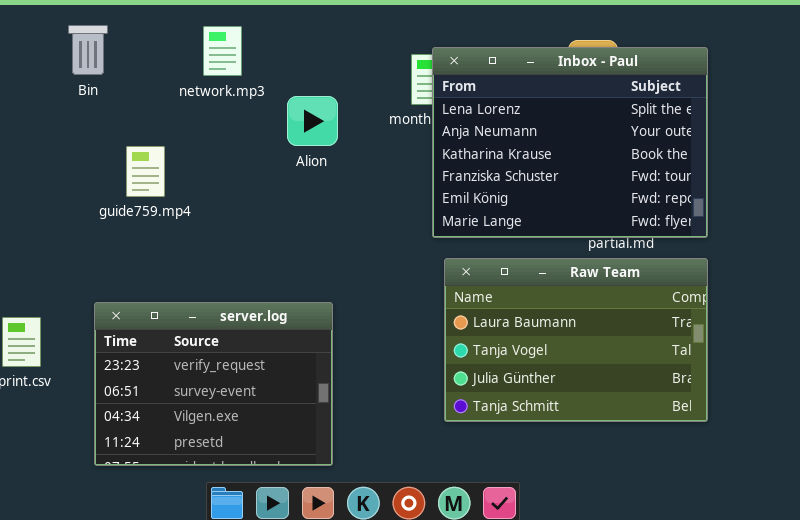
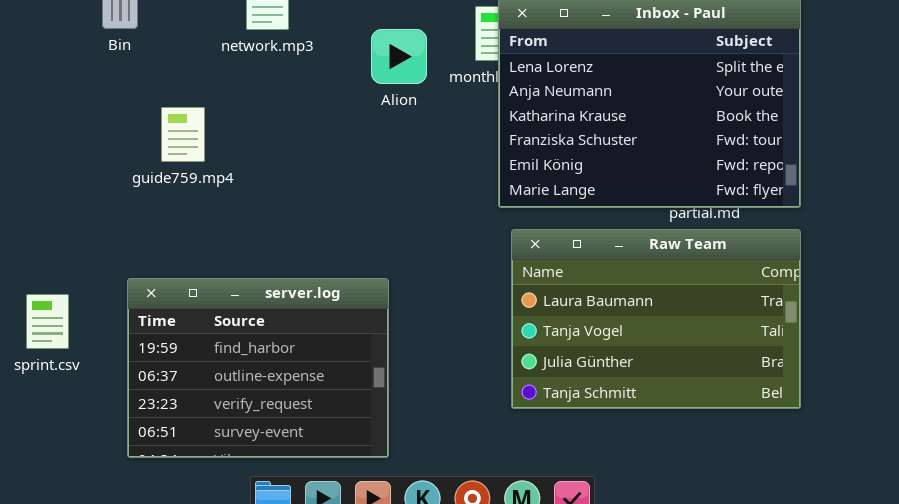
Alion: [287,96,338,146] -> [371,29,427,84], moved
server.log: [94,302,333,466] -> [127,278,389,458], scrolled up 2 rows

